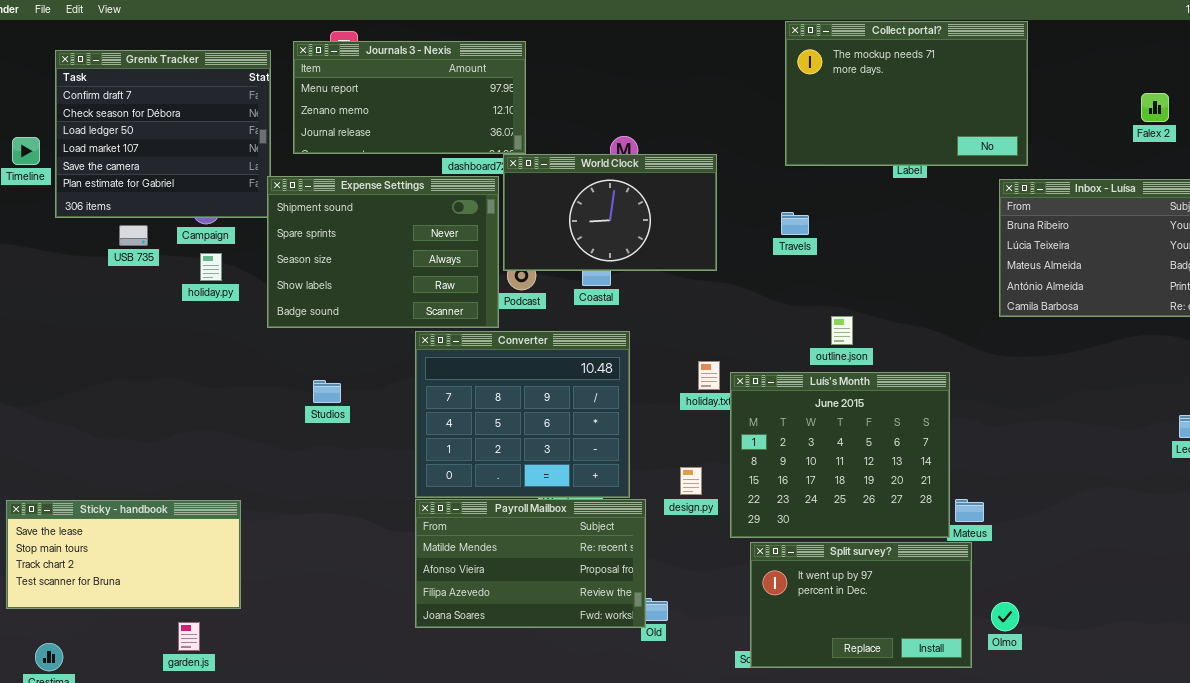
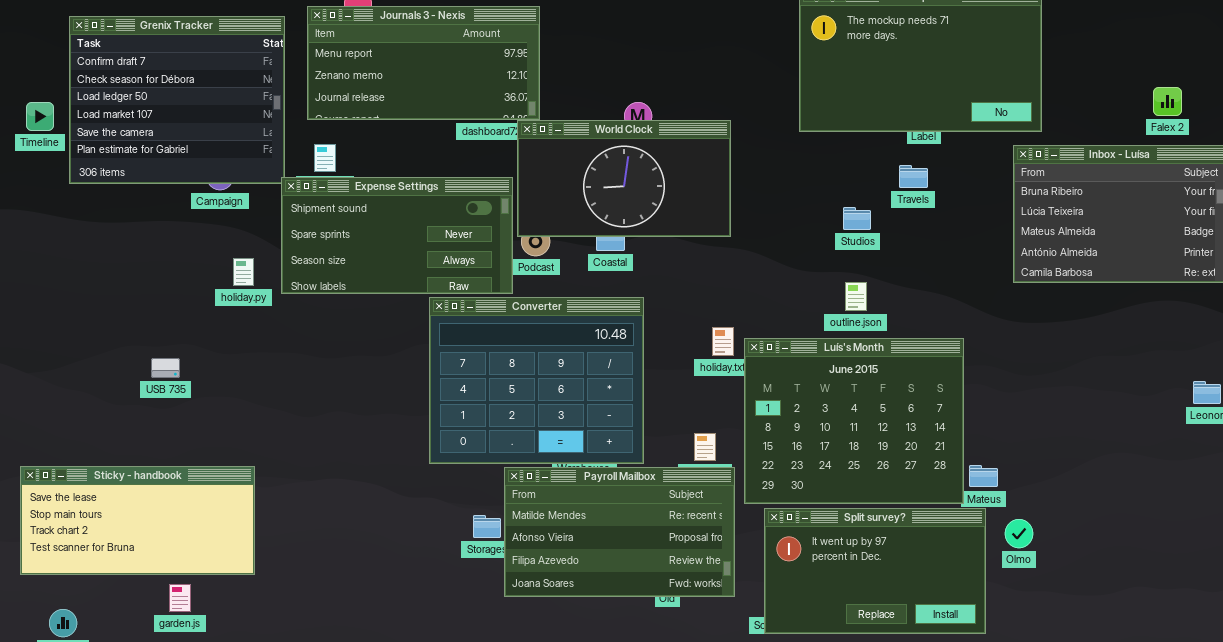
Falex 2: [1141,93,1169,122] -> [1153,87,1182,116], moved
Expense Settings: [267,176,499,328] -> [281,177,513,294], resized
Travels: [781,212,809,235] -> [899,165,928,188], moved
USB 735: [119,225,148,246] -> [151,358,180,378], moved
holiday.py: [200,253,222,281] -> [233,258,254,286], moved
Studios: [313,380,341,403] -> [843,207,871,230], moved
Payroll Mailbox: [415,499,646,628] -> [504,467,735,597], moved
Olmo: [991,602,1019,631] -> [1005,519,1033,548], moved
garden.js: [178,622,200,651] -> [169,584,191,612], moved

